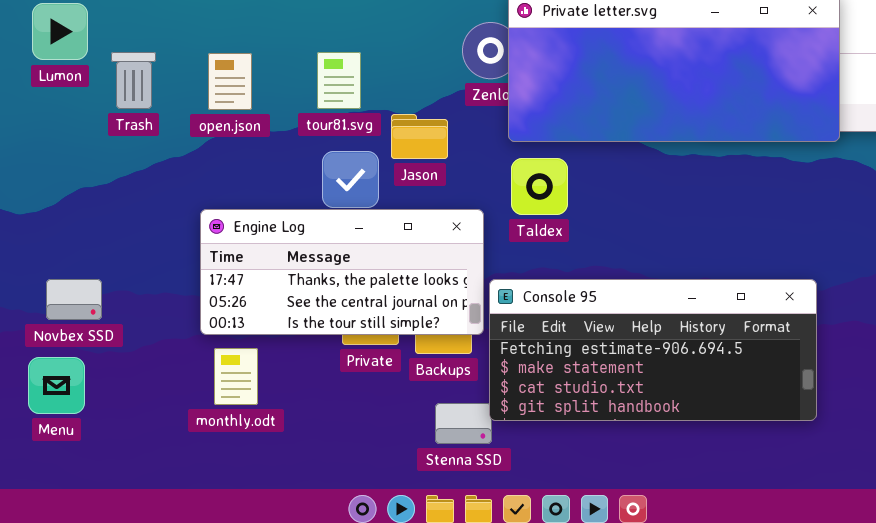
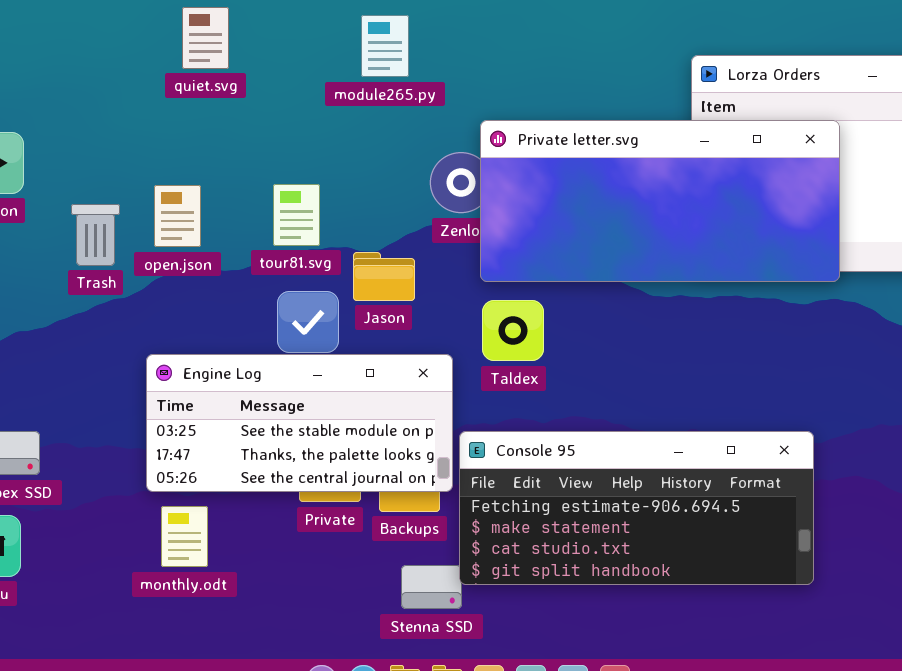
Trash: [111,52,156,109] -> [71,204,120,266], moved
Engine Log: [200,209,484,335] -> [146,354,453,492], scrolled up 1 row

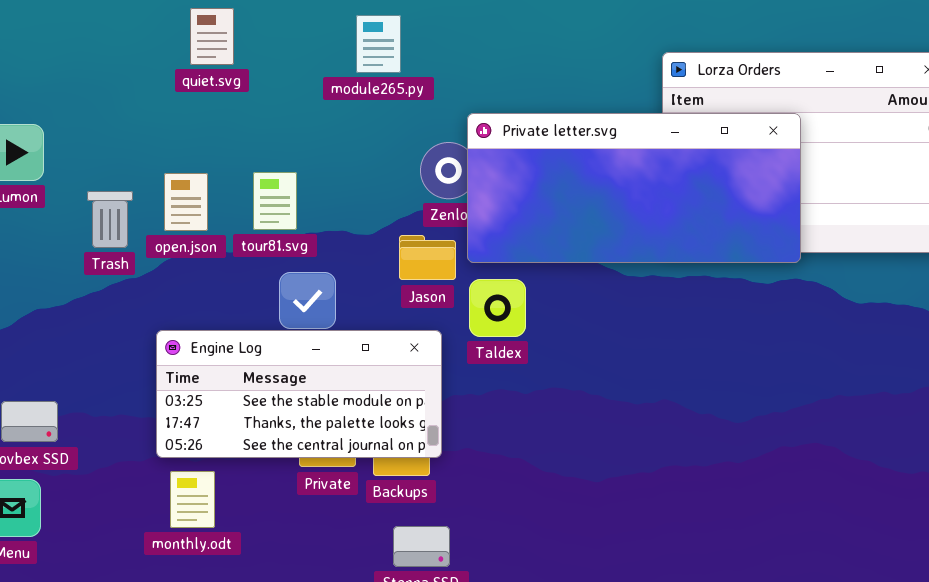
tour81.svg: [273,184,320,246] -> [253,172,297,230], moved
Jason: [353,252,415,301] -> [399,235,456,280], moved
Console 95: [459,431,814,585] -> none, closed

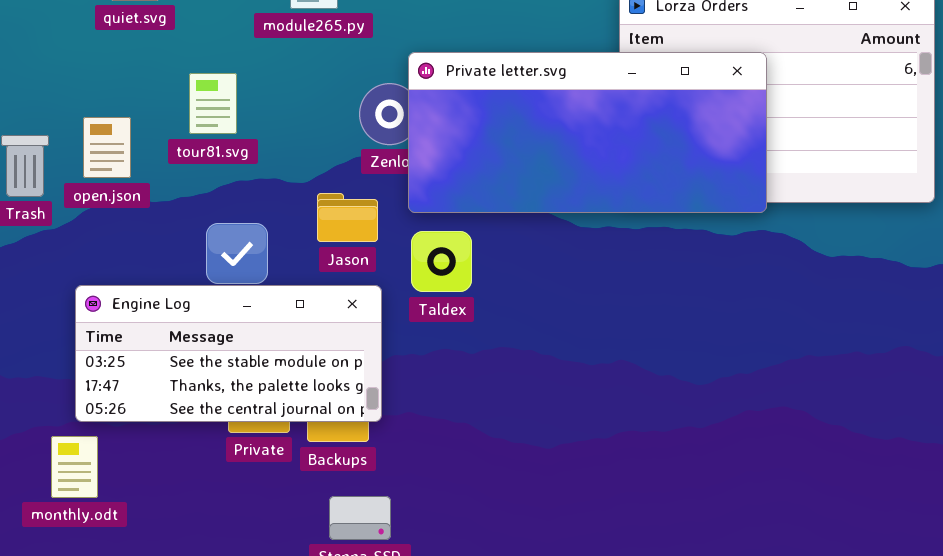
tour81.svg: [253,172,297,230] -> [189,73,237,134], moved
Jason: [399,235,456,280] -> [317,193,378,242], moved
monthly.odt: [170,471,215,528] -> [51,436,98,498], moved

